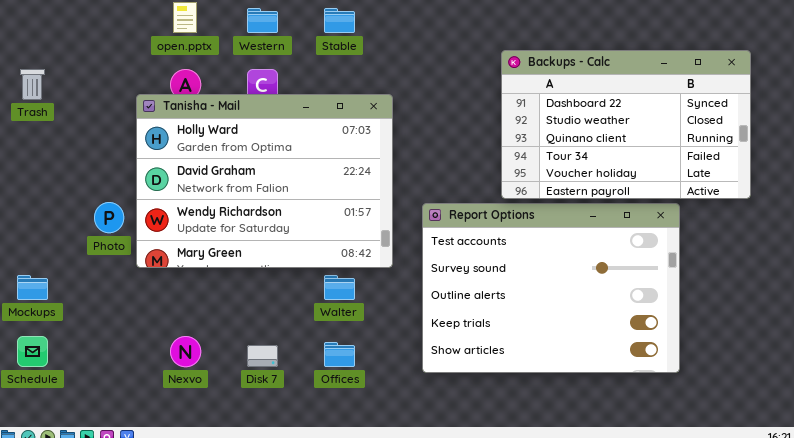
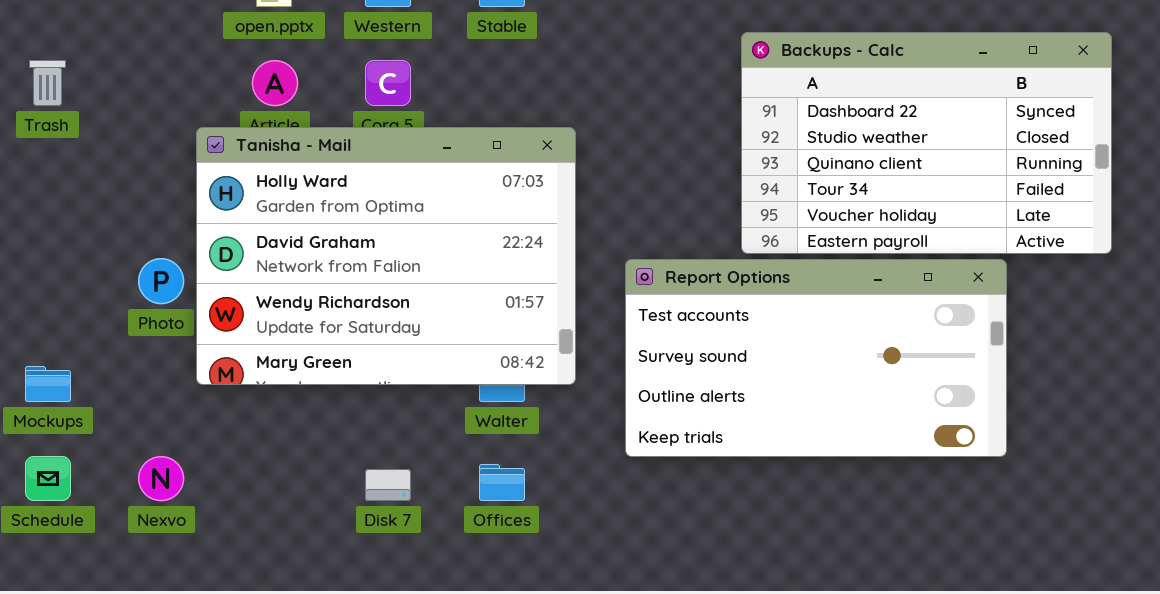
Tanisha - Mail: [136,94,393,268] -> [196,127,576,385], moved
Report Options: [422,203,680,373] -> [625,259,1007,457], resized
Nexvo: [170,336,201,367] -> [138,456,184,501], moved

